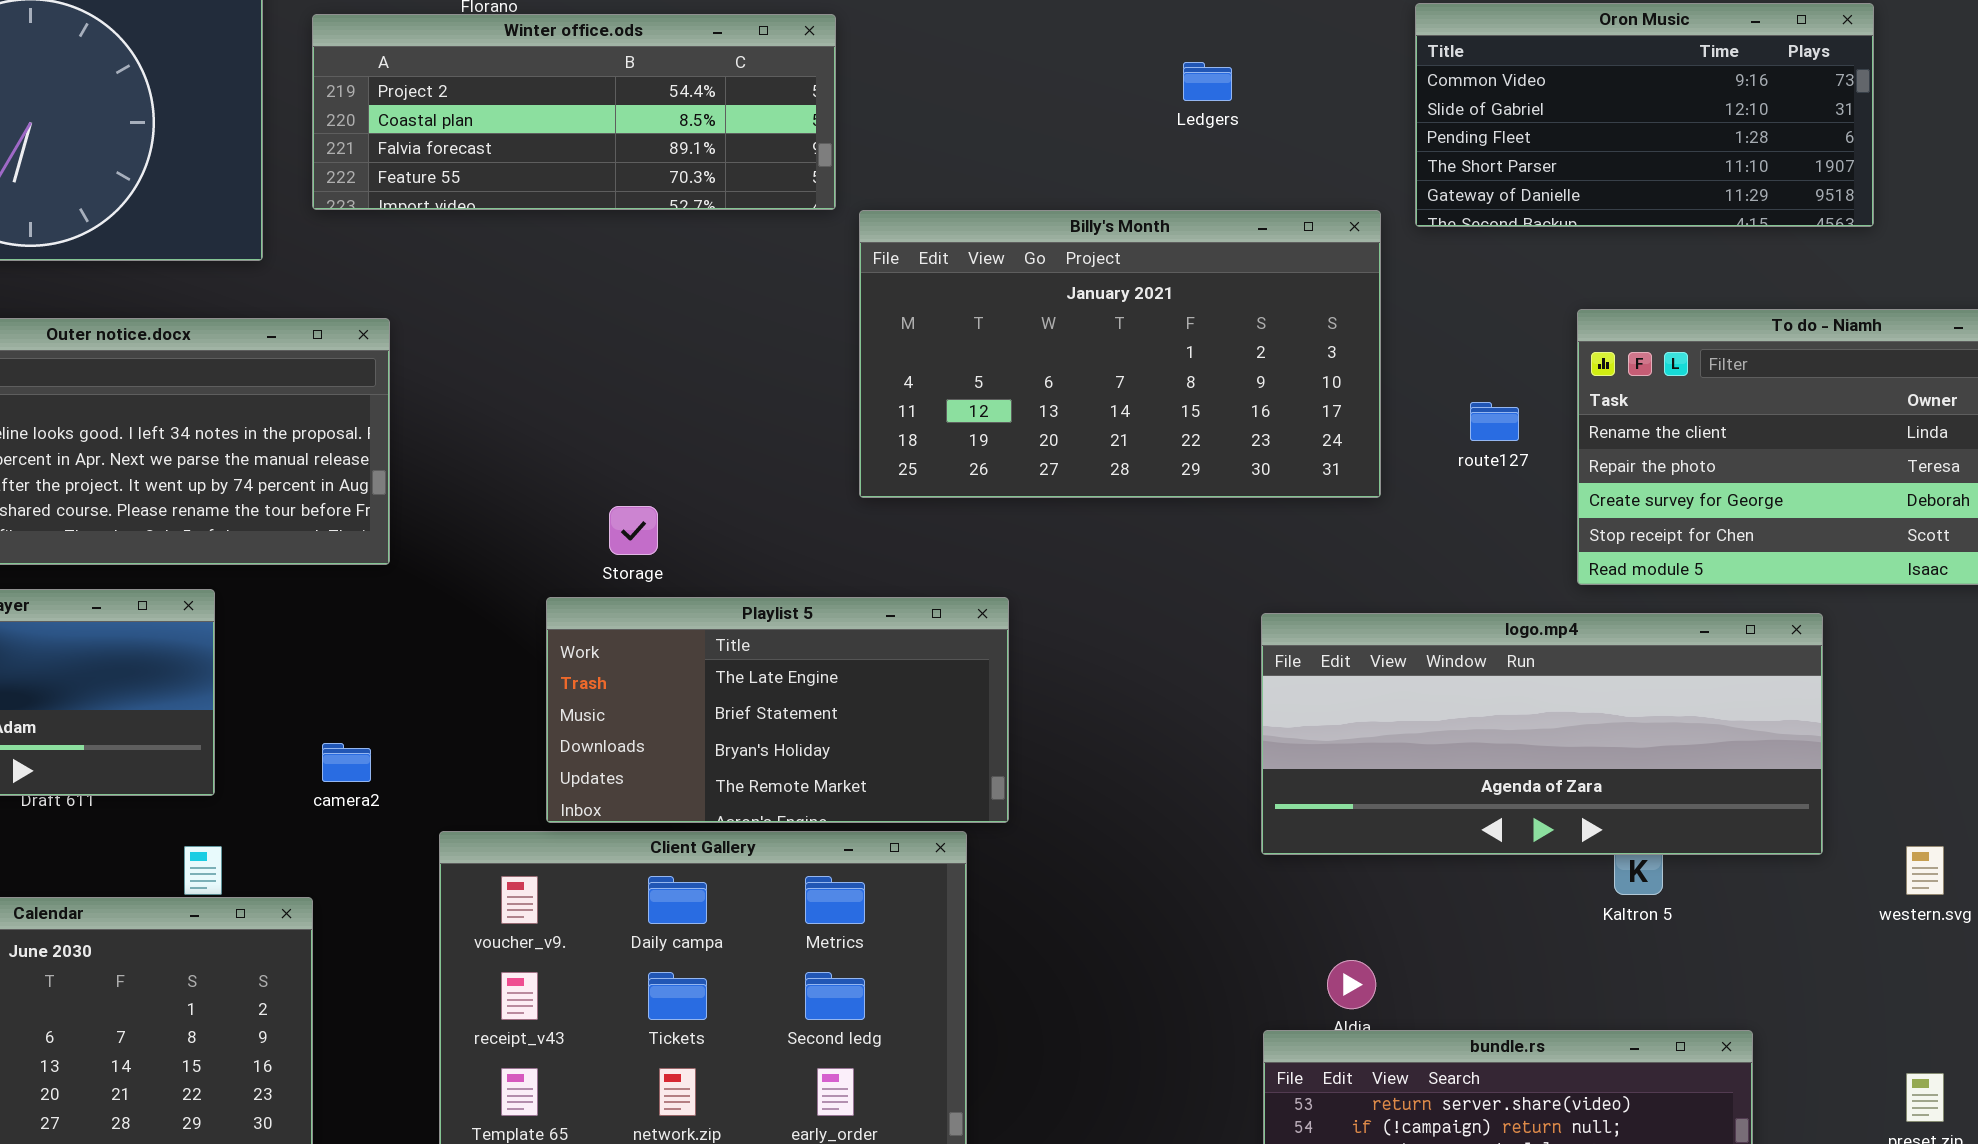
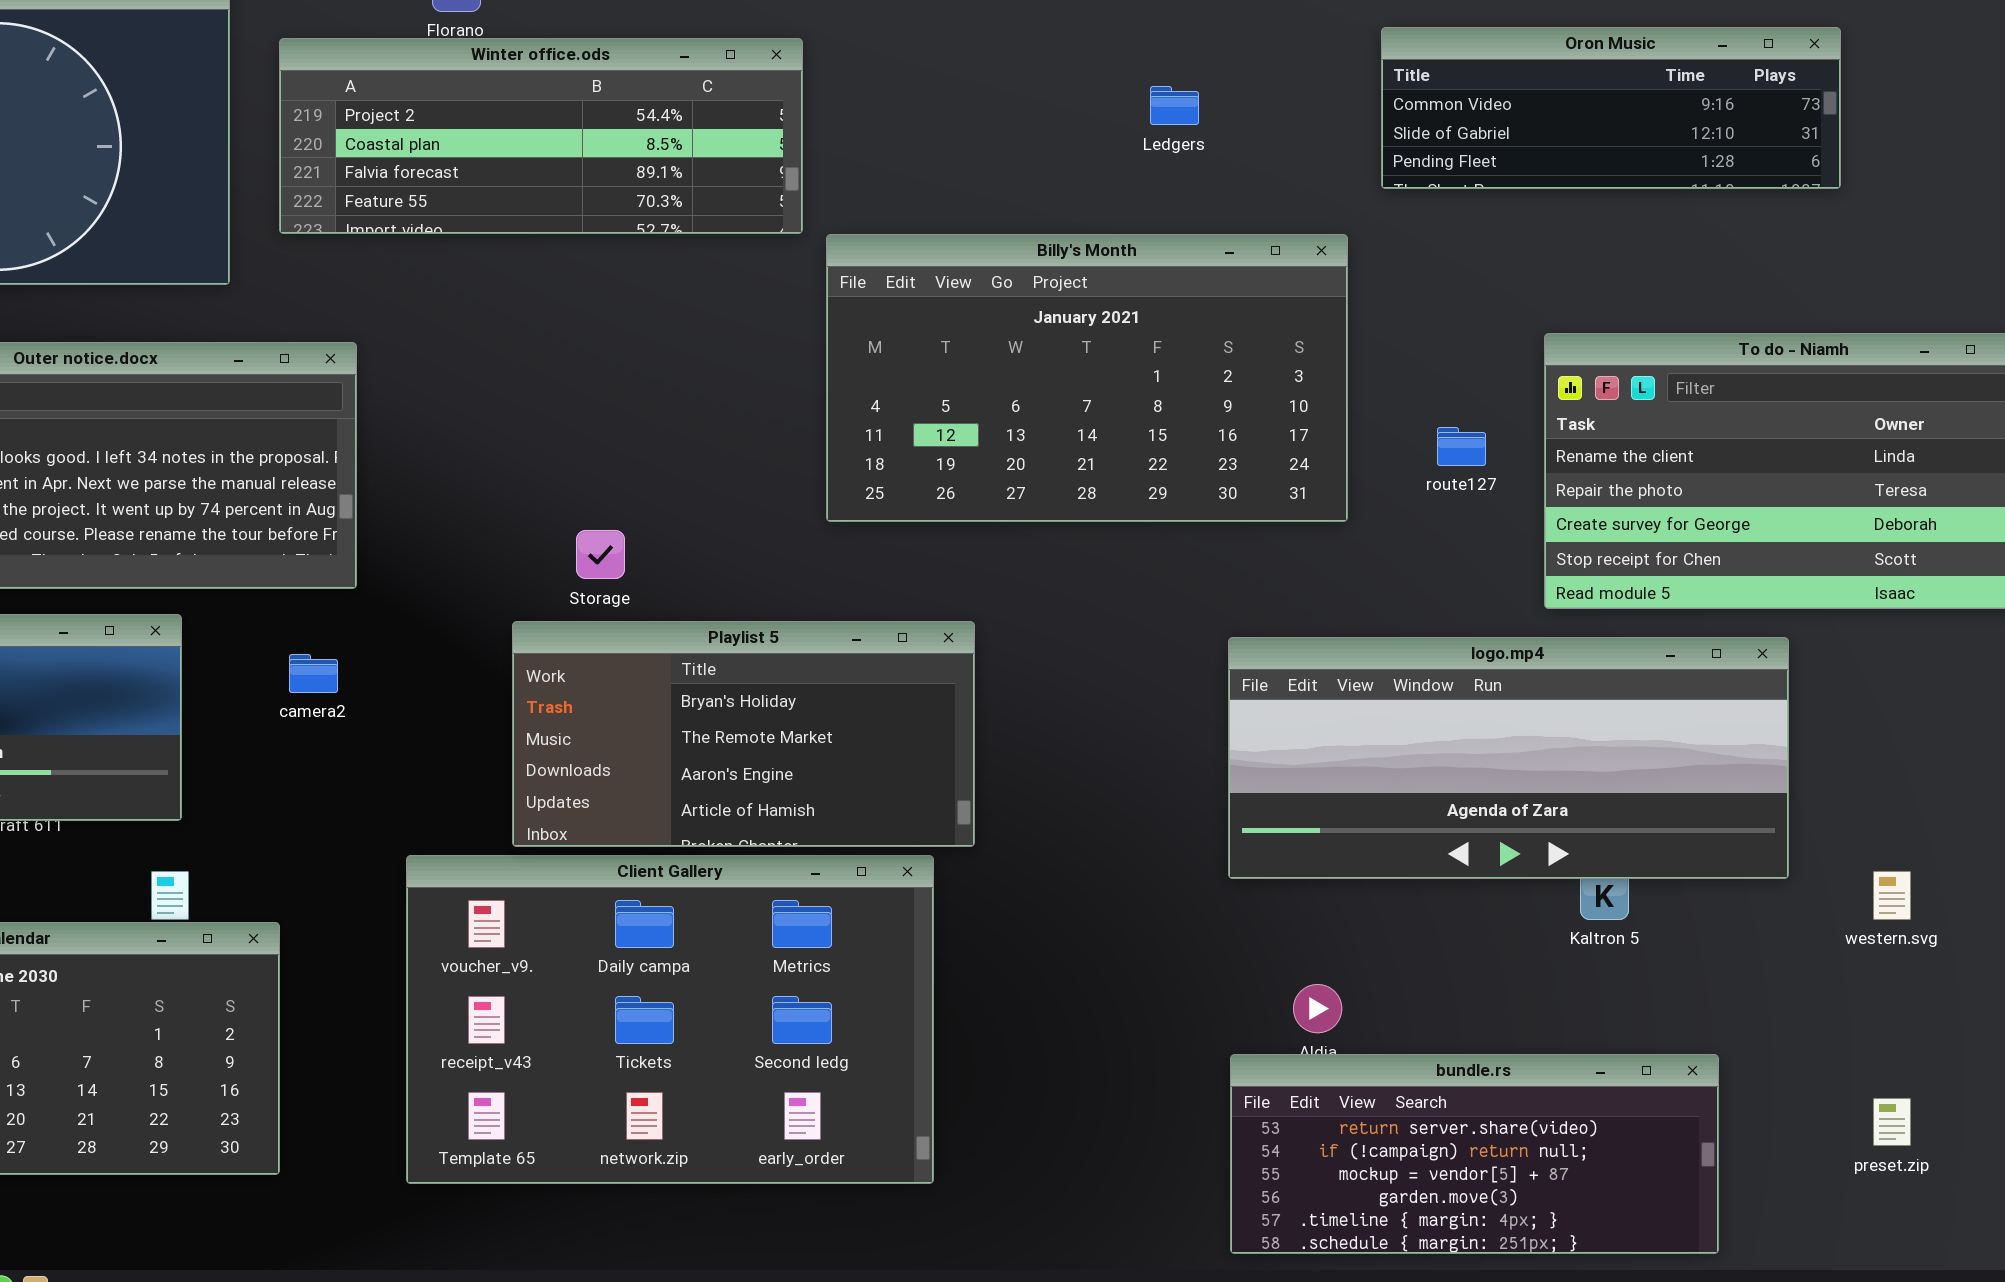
Oron Music: [1415,3,1874,227] -> [1381,27,1841,189], resized
Playlist 5: [546,597,1009,823] -> [512,621,975,847], scrolled down 2 rows
camera2: [322,743,371,782] -> [289,654,338,693], moved

